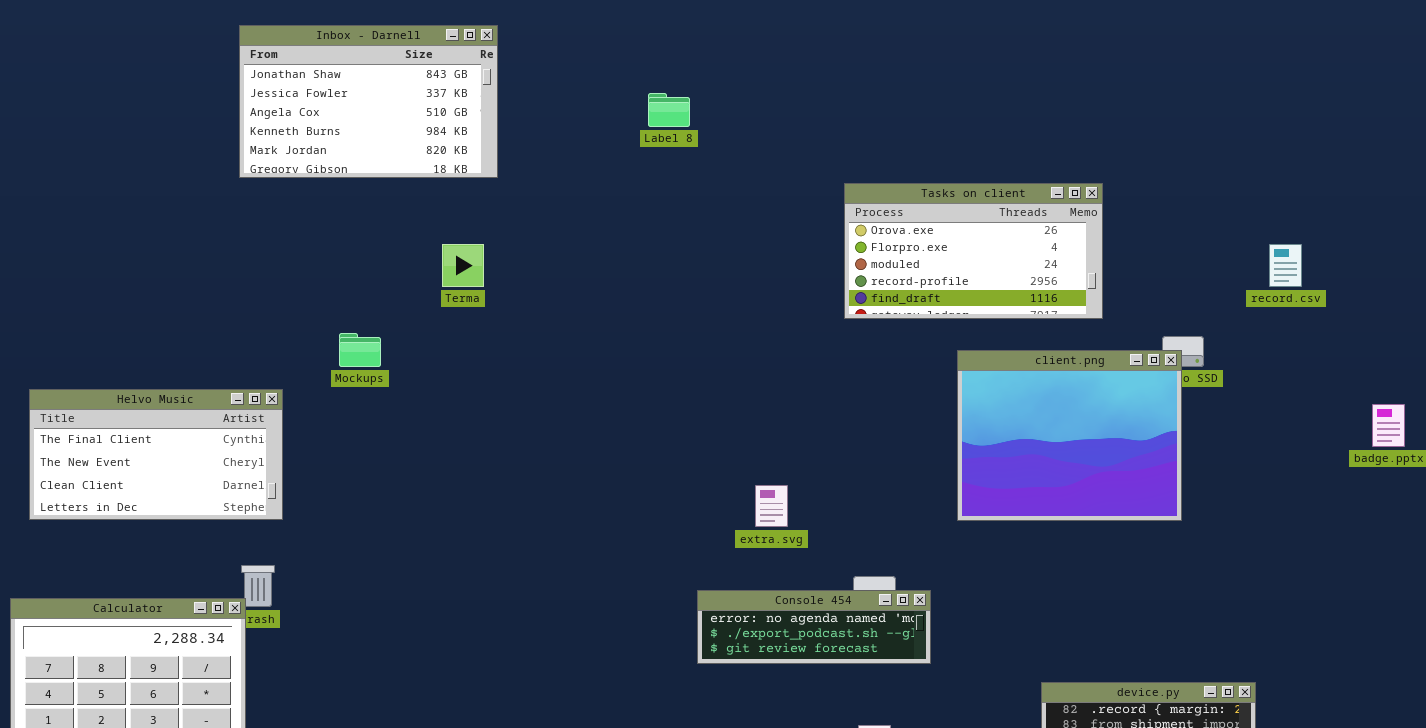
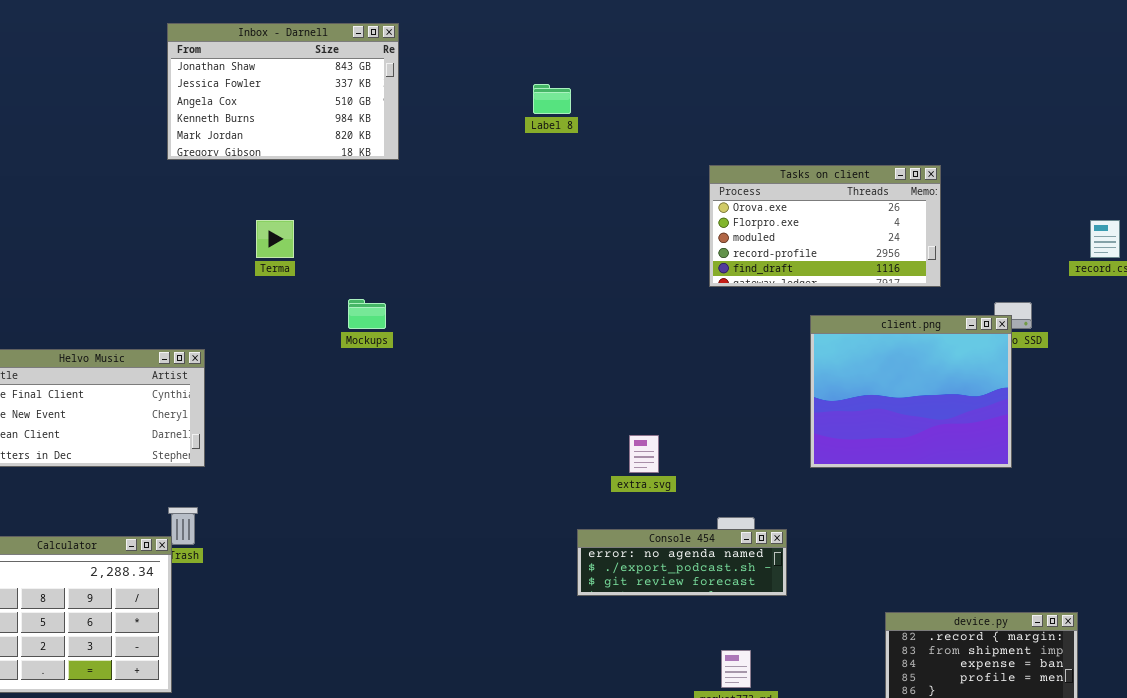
Terma: [442,244,484,287] -> [256,220,294,258], moved
Mockups: [339,333,381,367] -> [348,299,386,329], moved

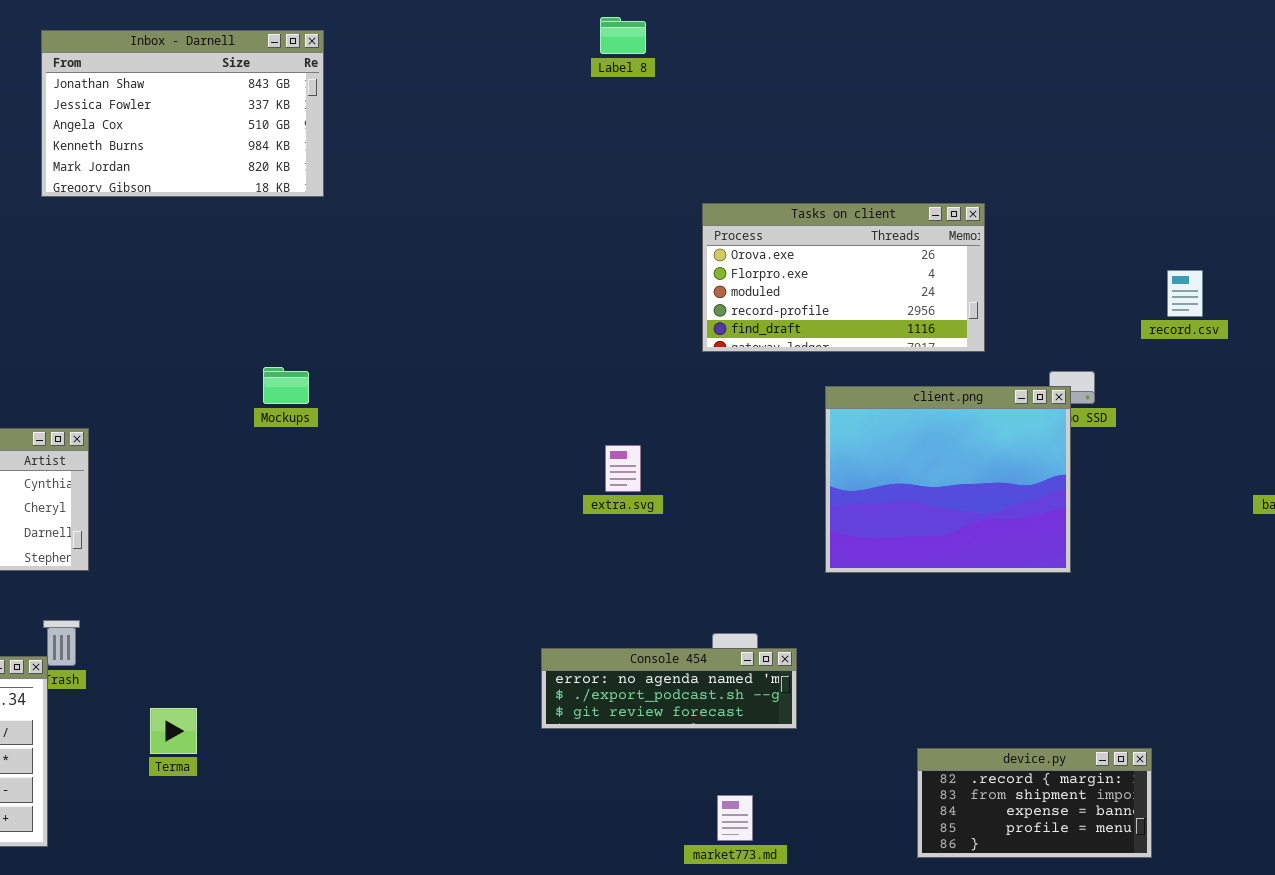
Label 8: [533,84,571,114] -> [600,17,646,54], moved
Terma: [256,220,294,258] -> [150,708,197,754], moved
extra.svg: [629,435,659,473] -> [605,445,641,492], moved

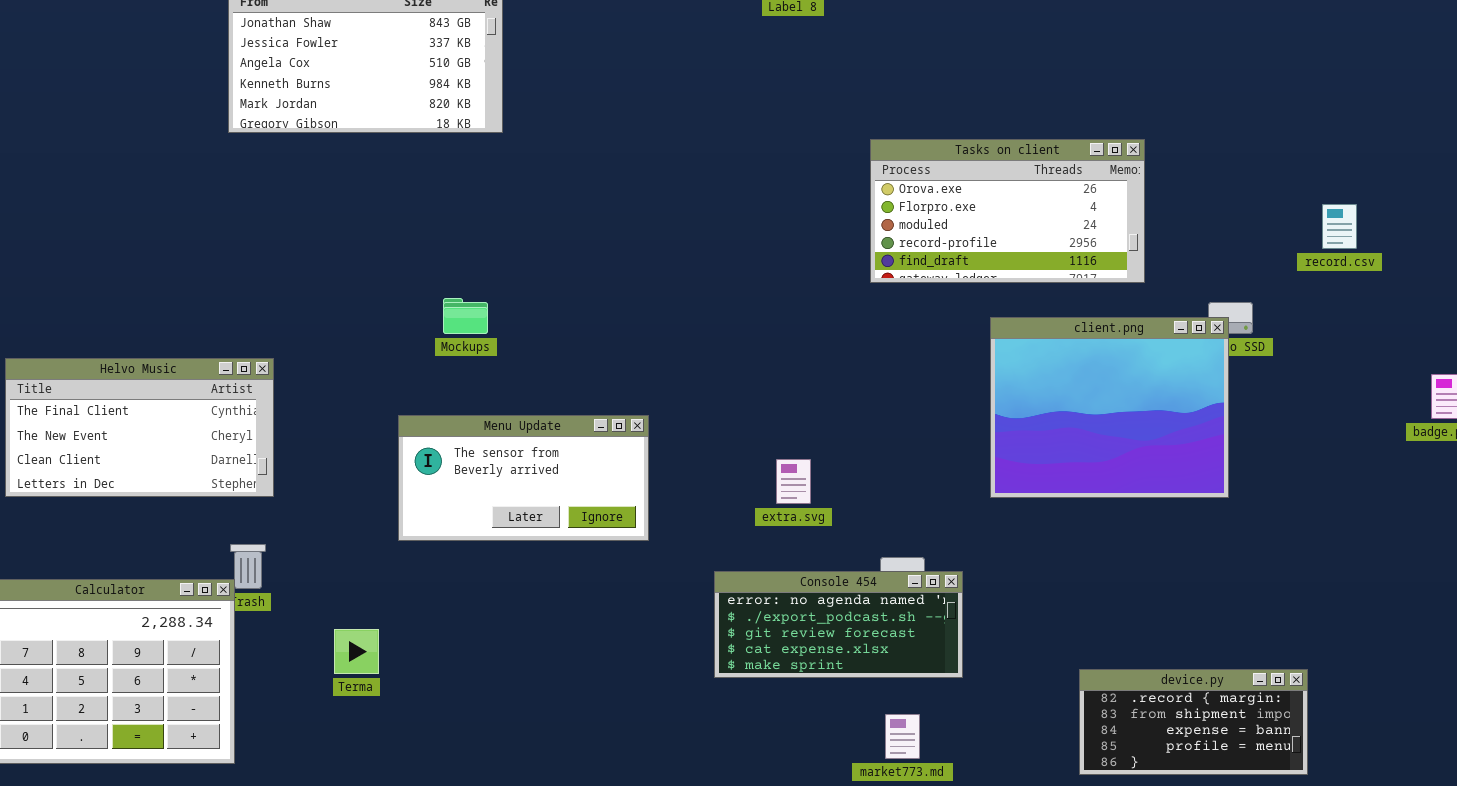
extra.svg: [605,445,641,492] -> [776,459,811,504], moved
Menu Update: none -> [398,415,649,541], opened
Console 454: [541,648,797,729] -> [714,571,963,678], resized

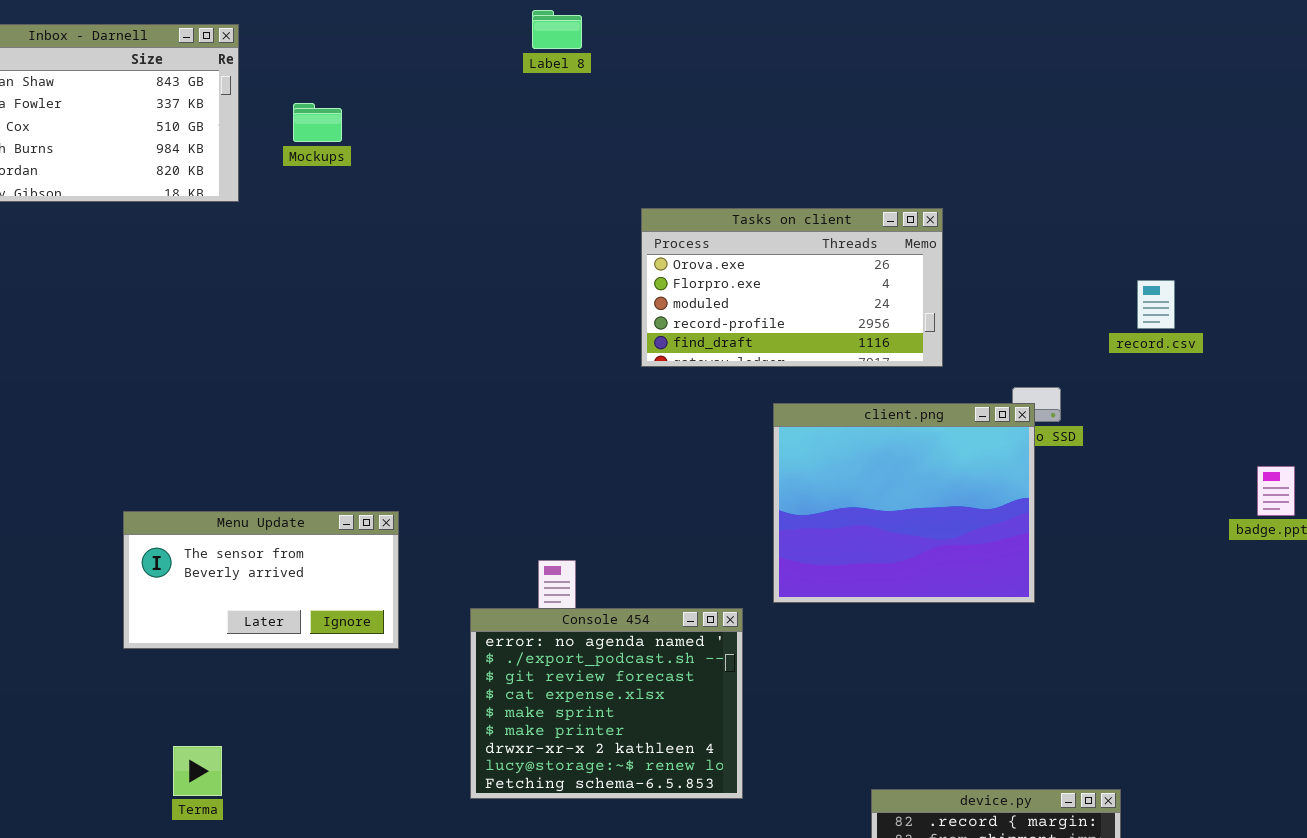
Mockups: [443,298,488,334] -> [293,103,342,142], moved
Console 454: [714,571,963,678] -> [470,608,743,799], resized
Terma: [334,629,379,674] -> [173,746,222,796], moved

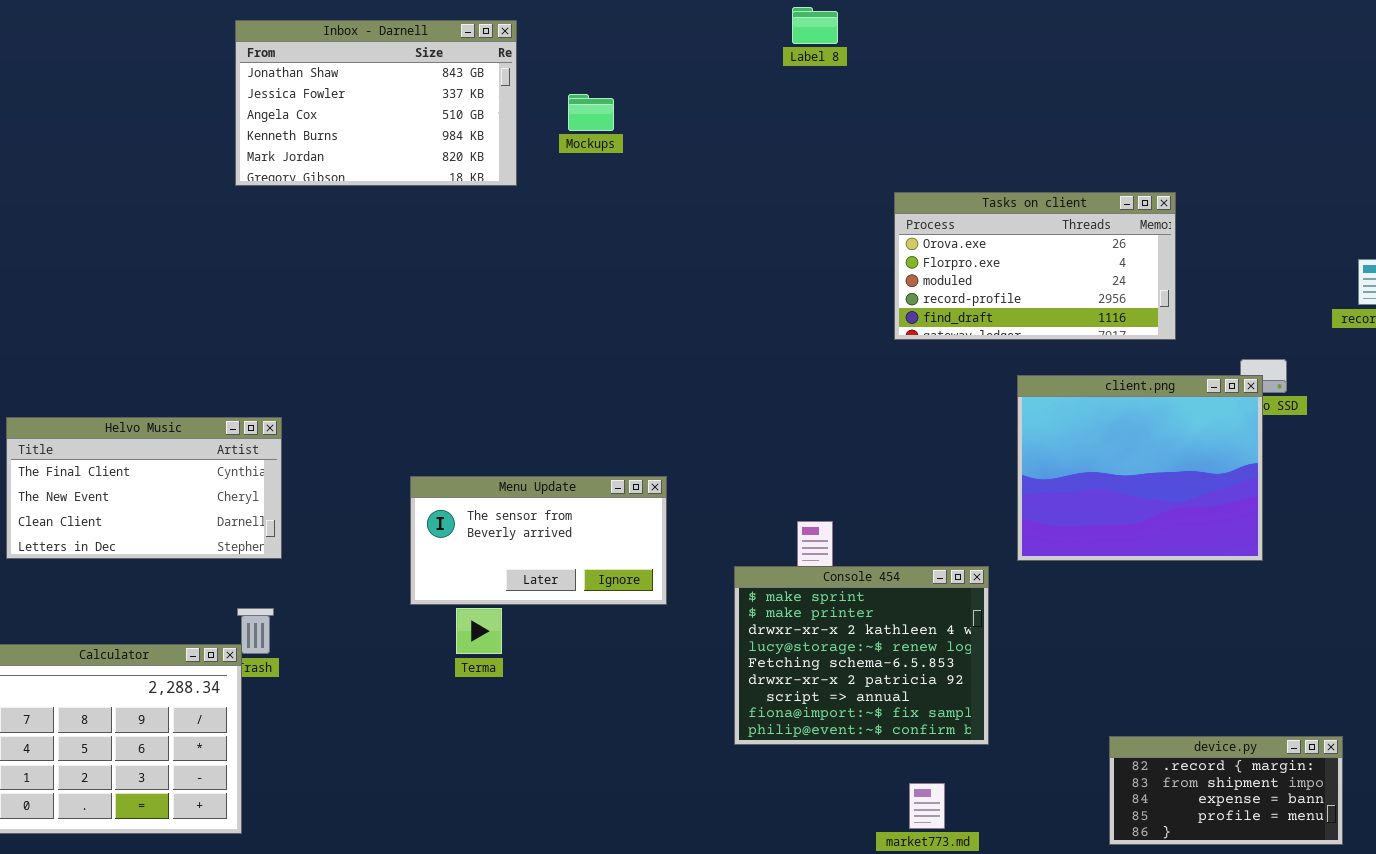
Console 454: [470,608,743,799] -> [734,566,989,745], scrolled down 4 rows
Terma: [173,746,222,796] -> [456,608,502,654], moved

